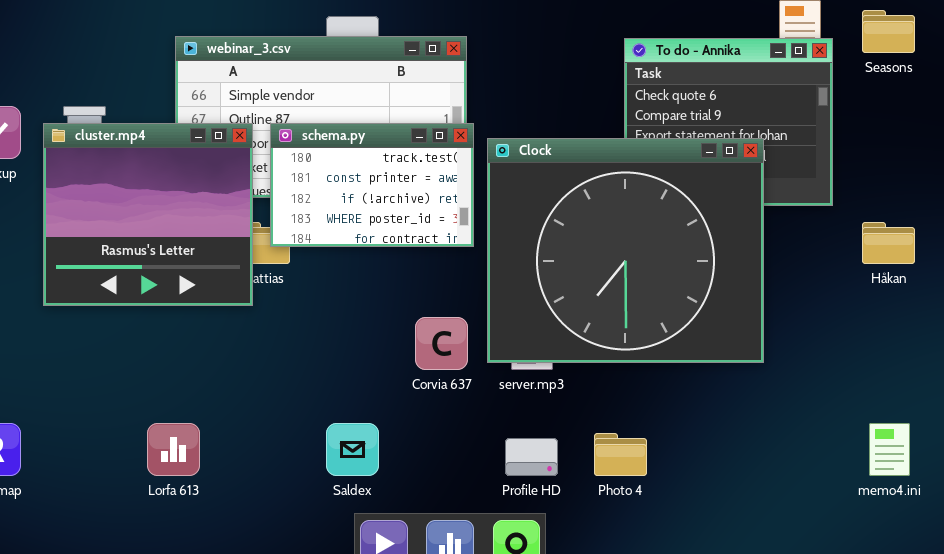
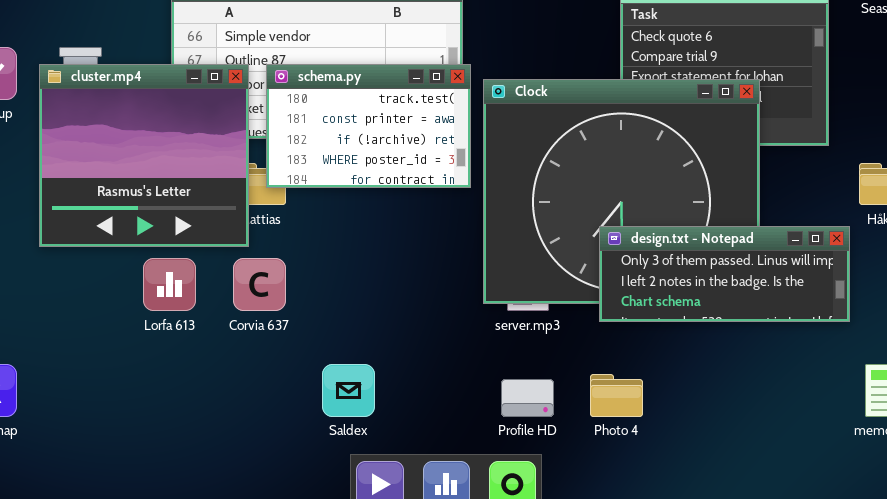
design.txt - Notepad: none -> [599,226,850,322], opened
Corvia 637: [415,317,468,370] -> [233,258,286,311], moved
Lorfa 613: [147,423,200,476] -> [143,258,196,311], moved

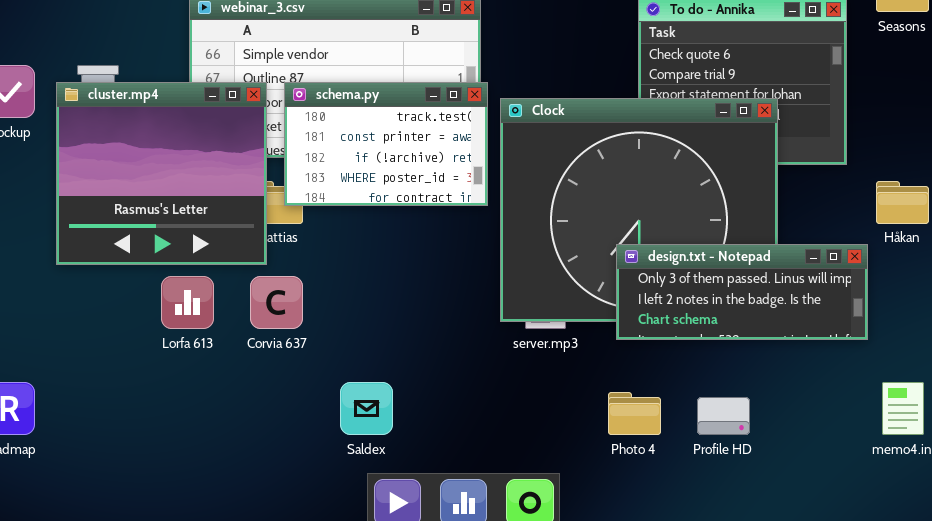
Profile HD: [501,379,554,417] -> [697,397,750,435], moved

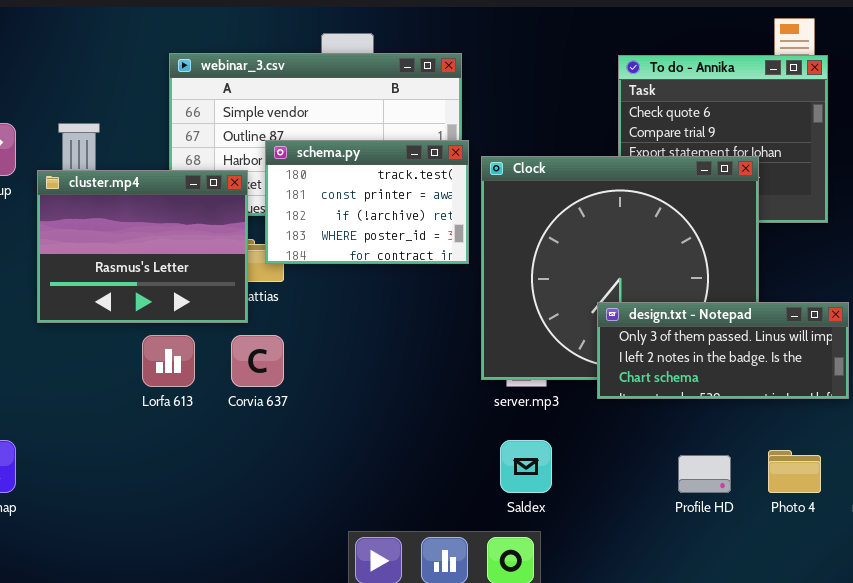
cluster.mp4: [56,82,267,265] -> [37,170,248,323], resized
Saldex: [340,382,393,435] -> [500,440,552,493], moved
Photo 4: [608,392,661,435] -> [768,450,821,493], moved

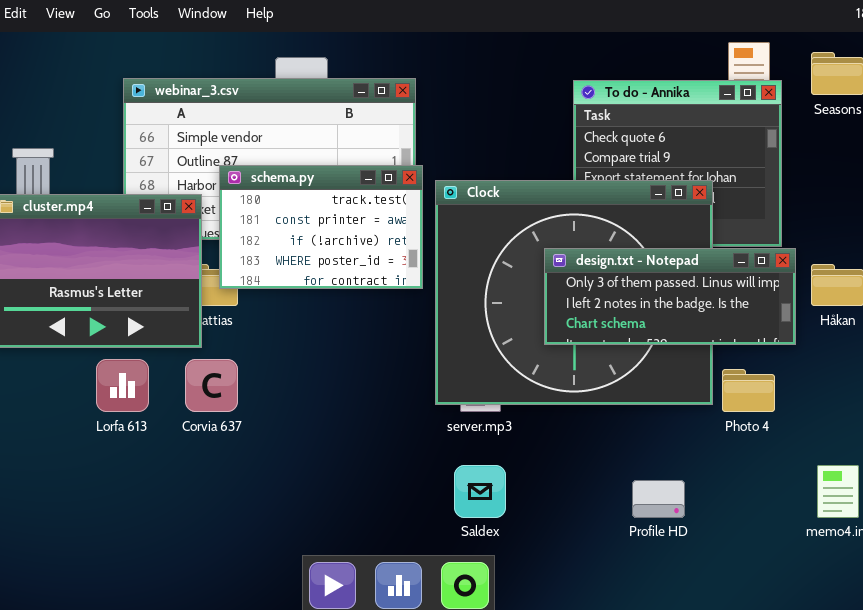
design.txt - Notepad: [597,302,849,399] -> [544,248,796,345], moved
Photo 4: [768,450,821,493] -> [722,369,775,412], moved

